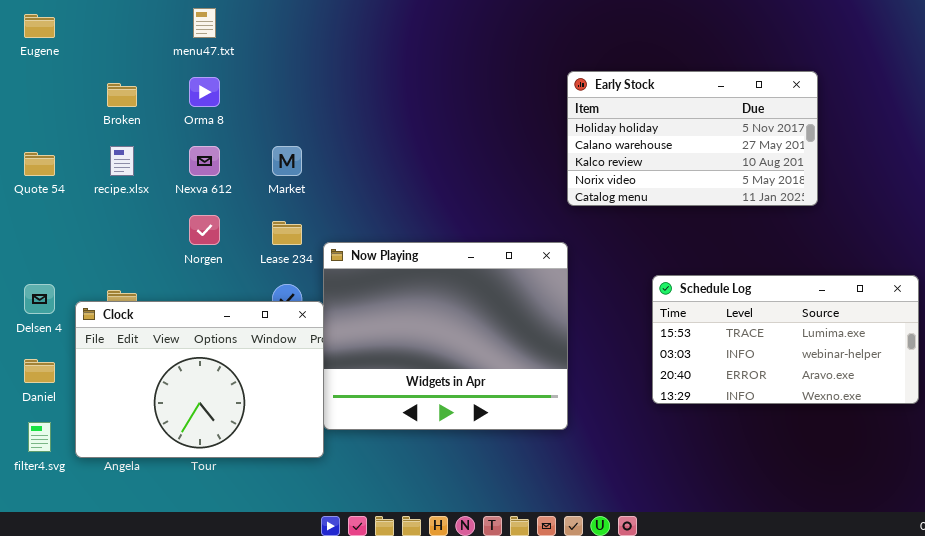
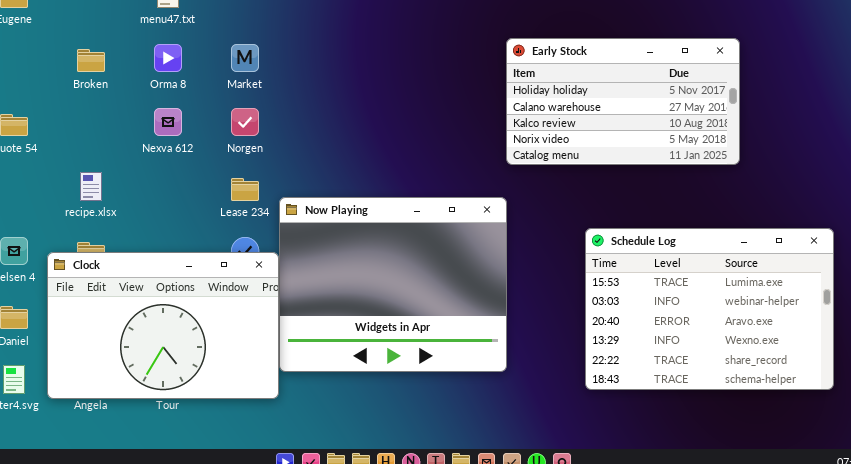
recipe.xlsx: [110,146,134,176] -> [80,172,102,201], moved
Market: [272,146,302,176] -> [231,44,259,72], moved
Norgen: [189,215,220,245] -> [231,108,259,136], moved
Schedule Log: [652,275,919,404] -> [585,228,834,390], resized

